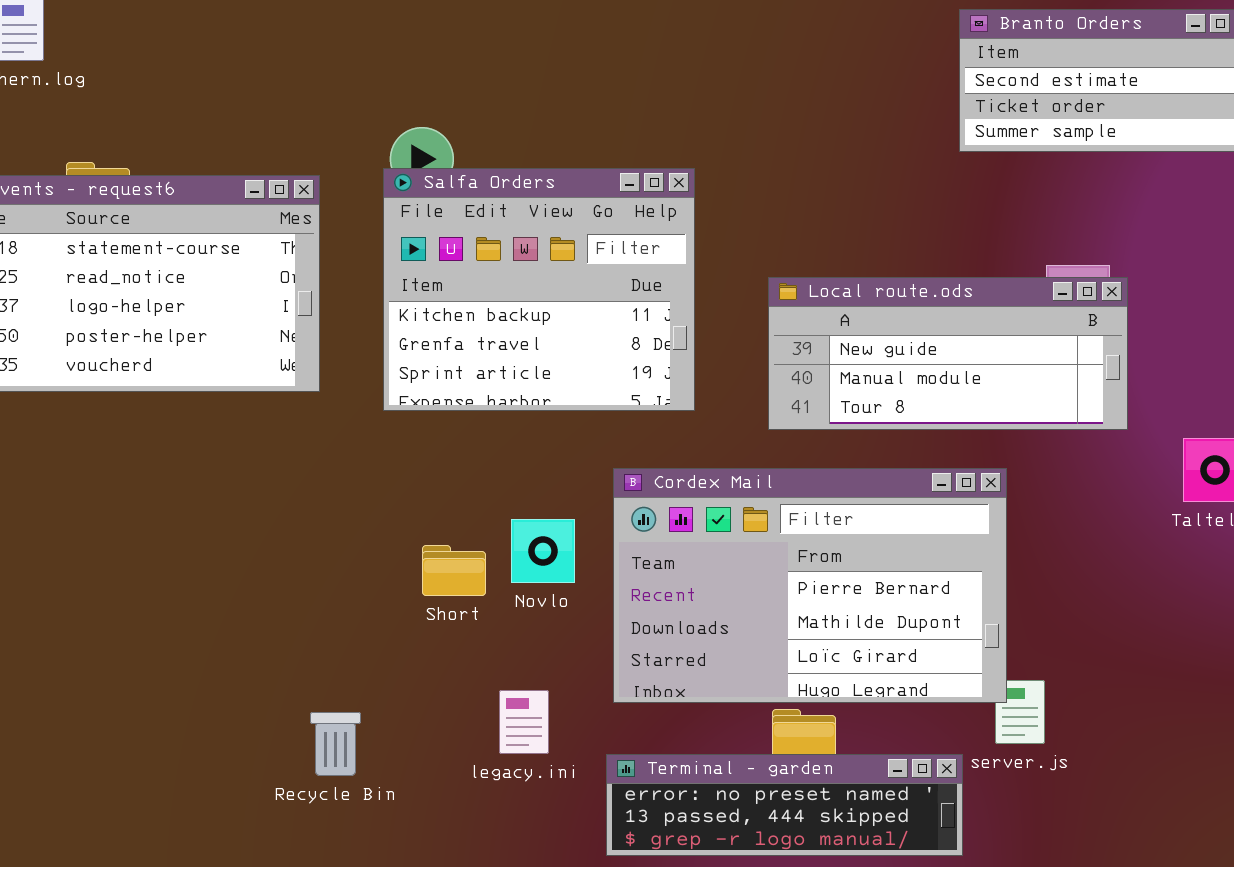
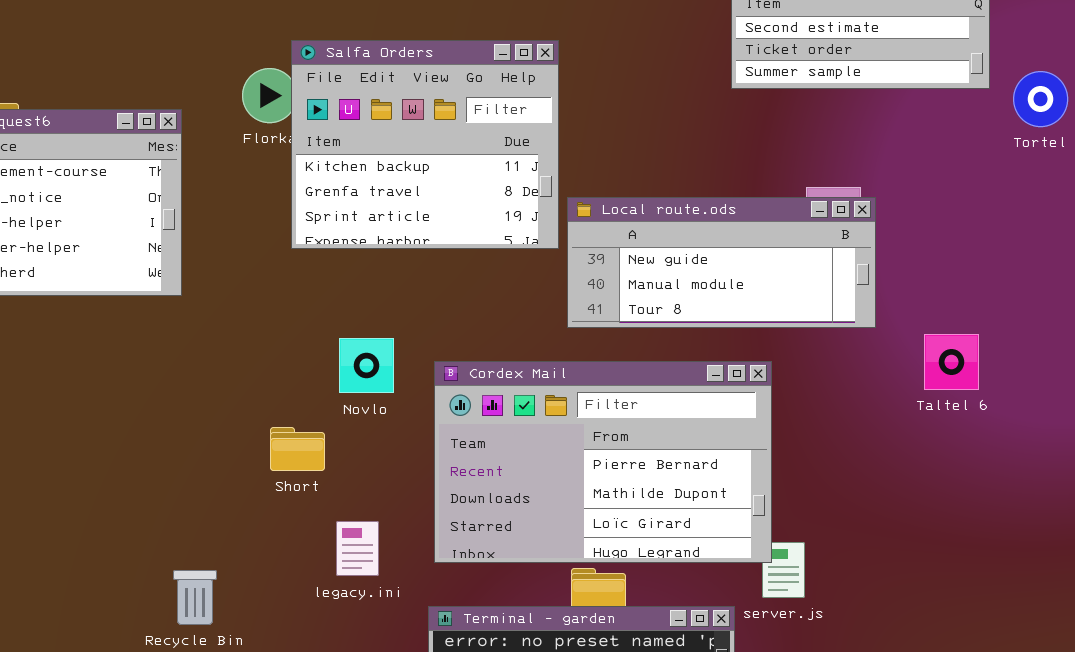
Salfa Orders: [383,168,695,411] -> [291,40,559,249], moved
Novlo: [511,519,575,583] -> [339,338,394,393], moved
legacy.ini: [499,690,549,754] -> [336,521,379,576], moved

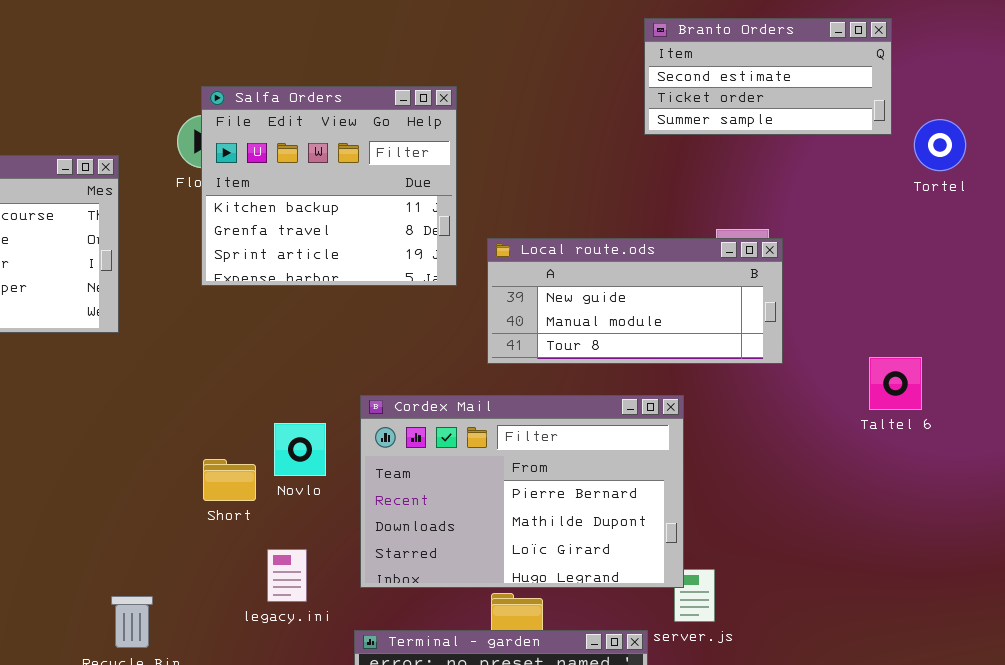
Salfa Orders: [291,40,559,249] -> [201,86,457,286], moved
Taltel 6: [924,334,979,390] -> [869,357,922,410], moved
Novlo: [339,338,394,393] -> [274,423,326,476], moved

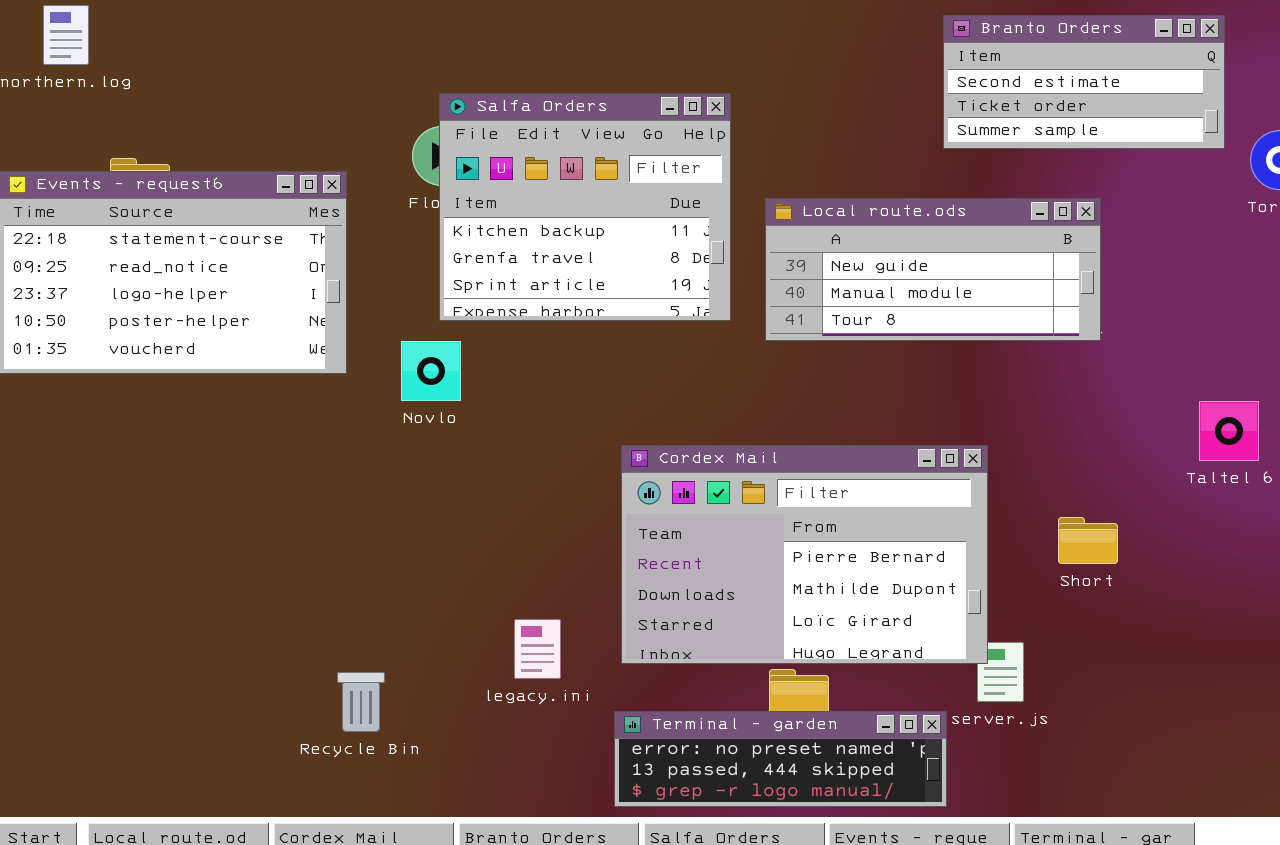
Local route.ods: [487,238,783,364] -> [765,198,1101,341], moved
Novlo: [274,423,326,476] -> [401,341,461,401], moved
Short: [203,459,256,501] -> [1058,517,1118,564], moved

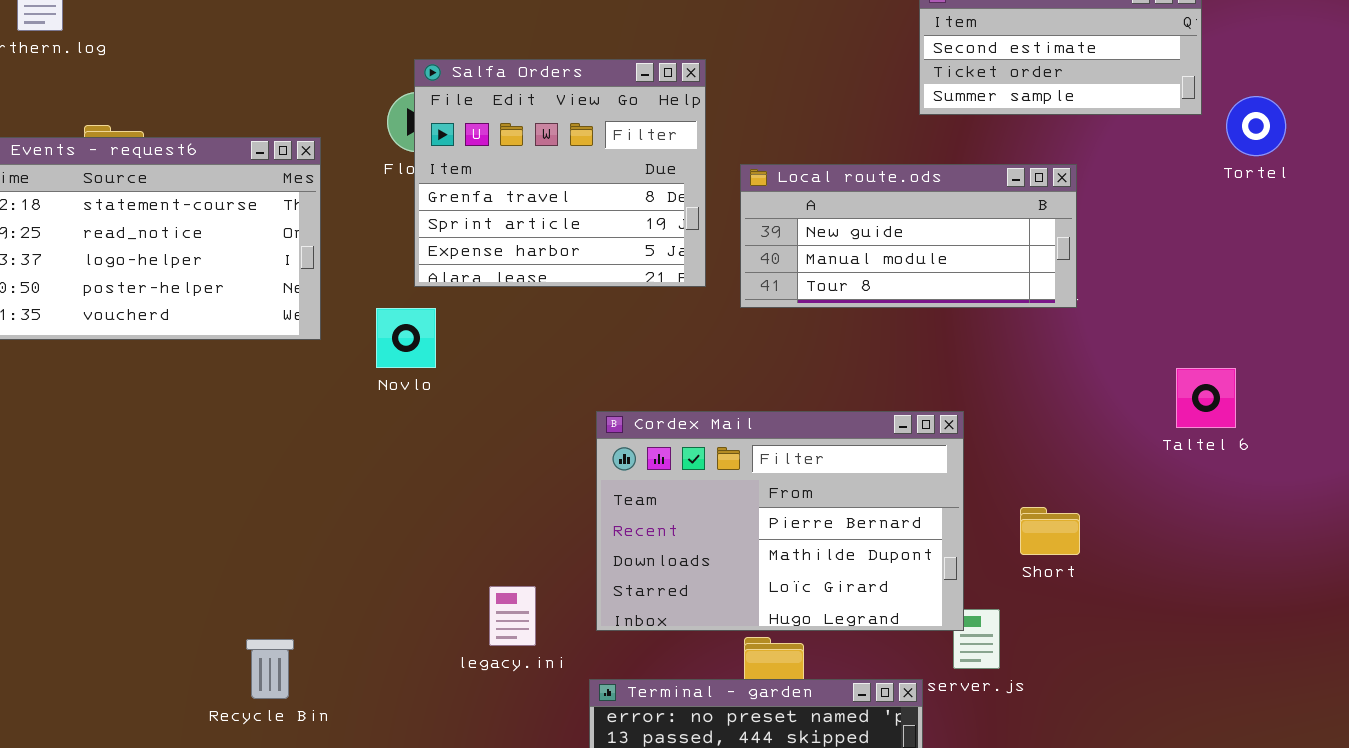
Salfa Orders: [439,93,731,321] -> [414,59,706,287], scrolled down 1 row
Short: [1058,517,1118,564] -> [1020,507,1080,555], moved
Recycle Bin: [337,672,385,732] -> [246,639,294,699], moved

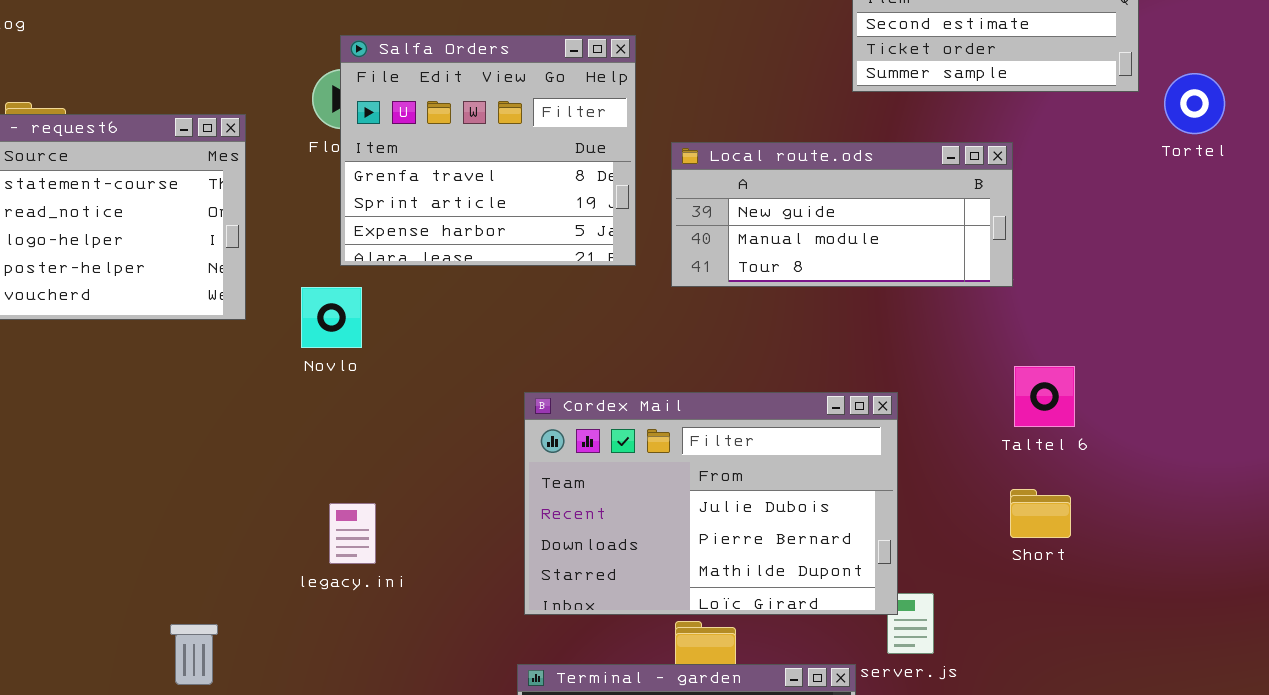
Taltel 6: [1176,368,1236,428] -> [1014,366,1075,427], moved
Cordex Mail: [596,411,964,631] -> [524,392,898,615], scrolled up 1 row
Short: [1020,507,1080,555] -> [1010,489,1071,538], moved
legacy.ini: [489,586,536,646] -> [329,503,376,564], moved

